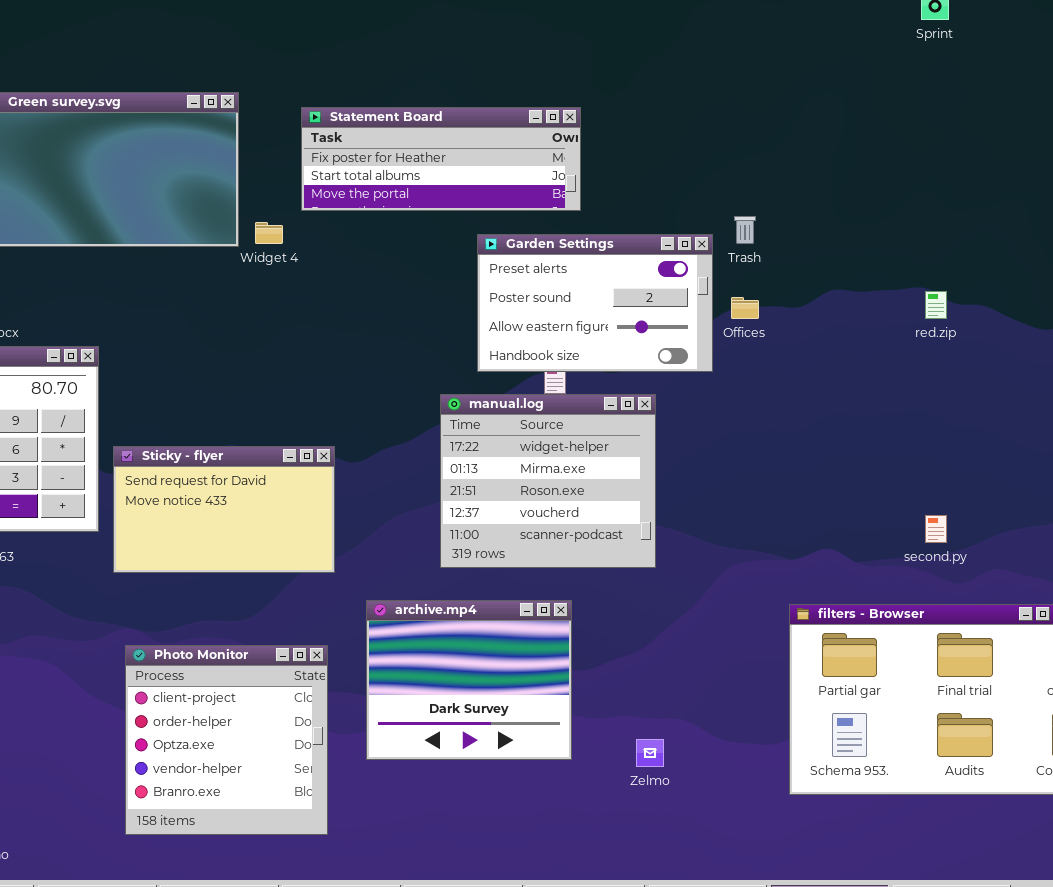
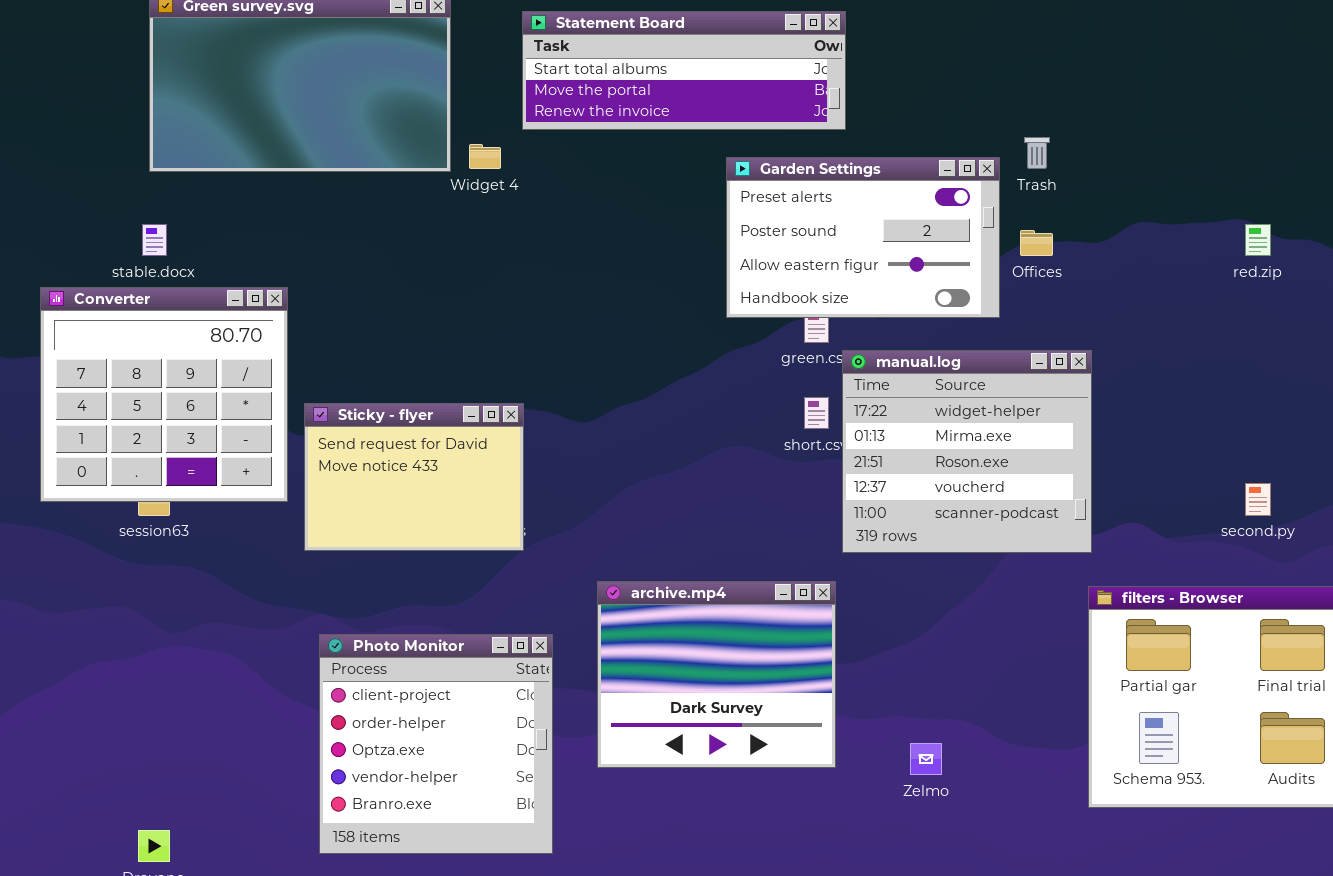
Statement Board: [301,107,581,211] -> [522,11,846,130], scrolled down 1 row
manual.log: [440,394,656,568] -> [842,350,1092,553], moved
Sticky - flyer: [113,446,335,573] -> [304,403,524,551], resized

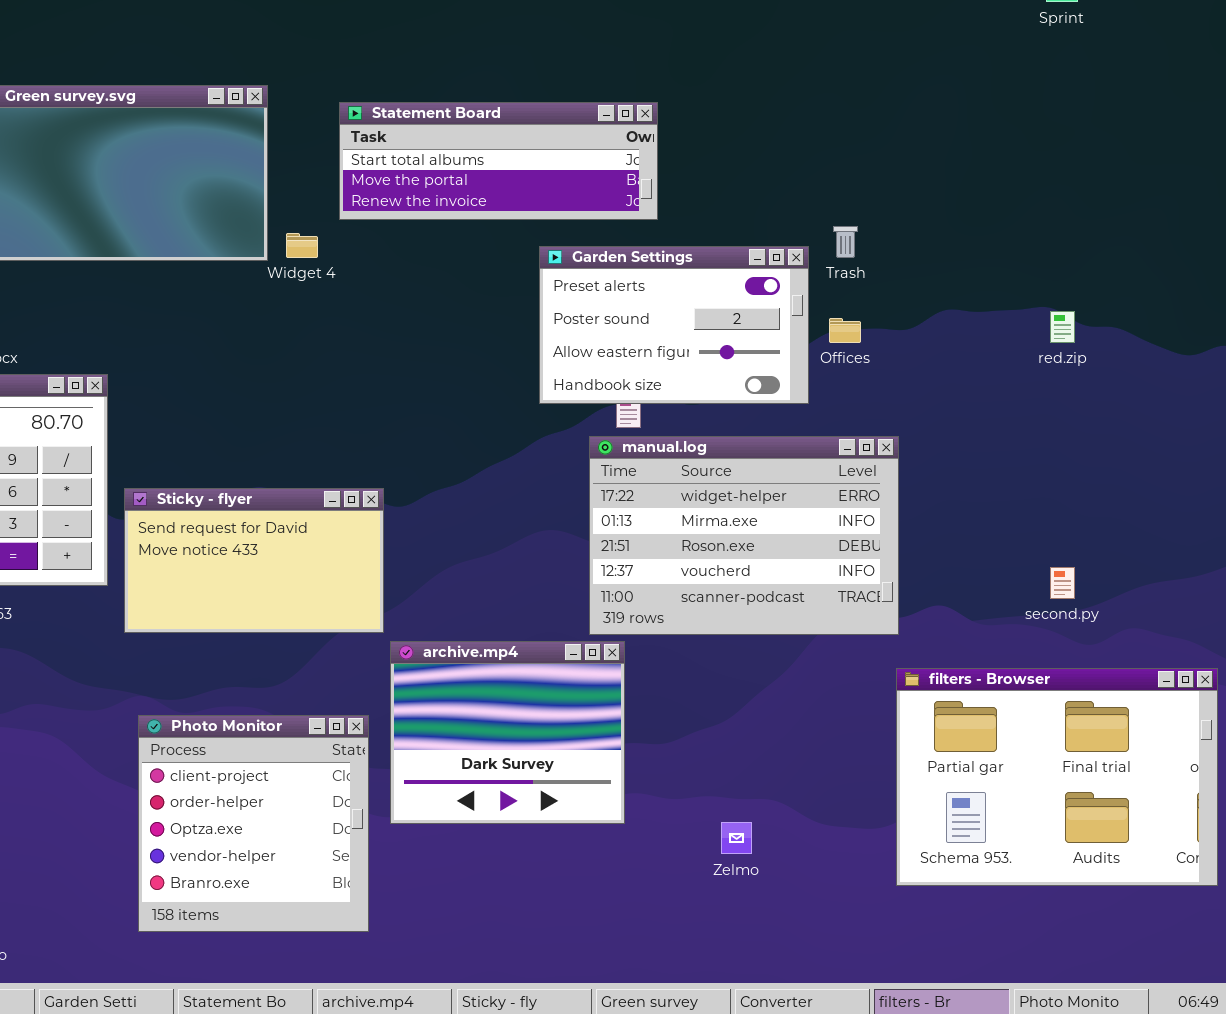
manual.log: [842,350,1092,553] -> [589,436,899,635], resized
Sticky - flyer: [304,403,524,551] -> [124,488,384,633], resized
archive.mp4: [597,581,836,768] -> [390,641,625,824], moved

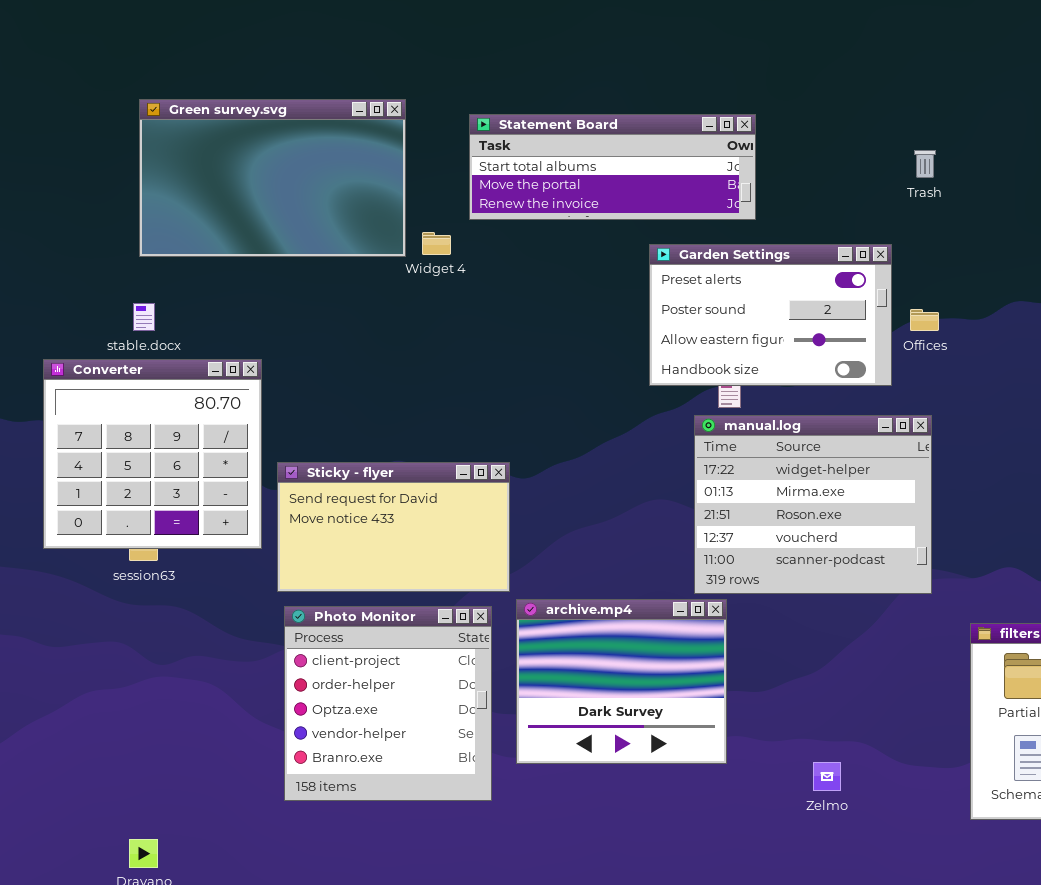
Trash: [833,226,858,258] -> [914,150,936,178], moved
manual.log: [589,436,899,635] -> [694,415,932,594], resized
Photo Monitor: [138,715,369,932] -> [284,606,492,801], moved

